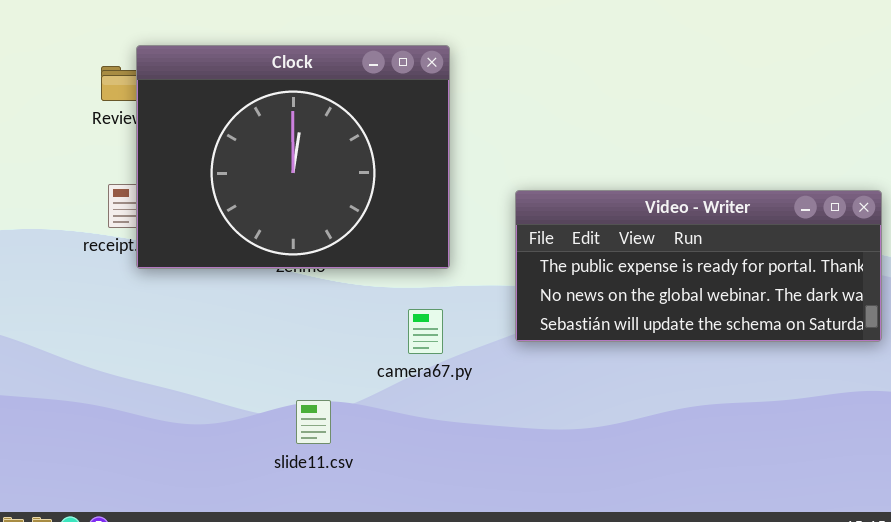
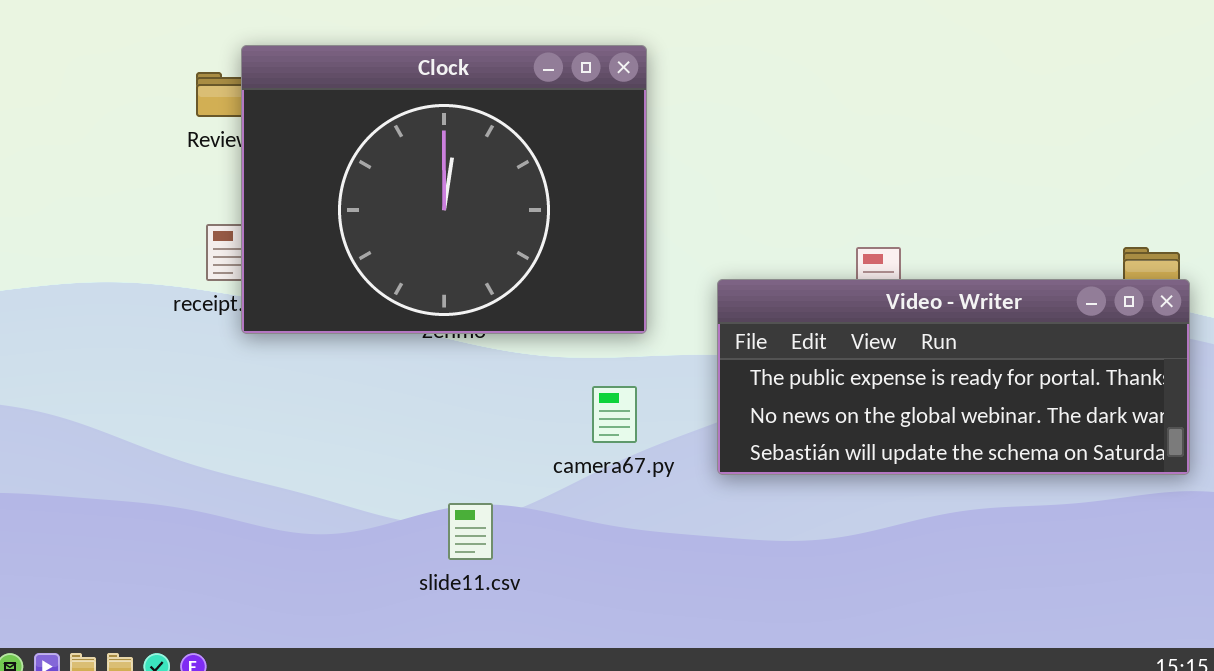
Video - Writer: [515,190,882,342] -> [717,279,1190,475], moved

